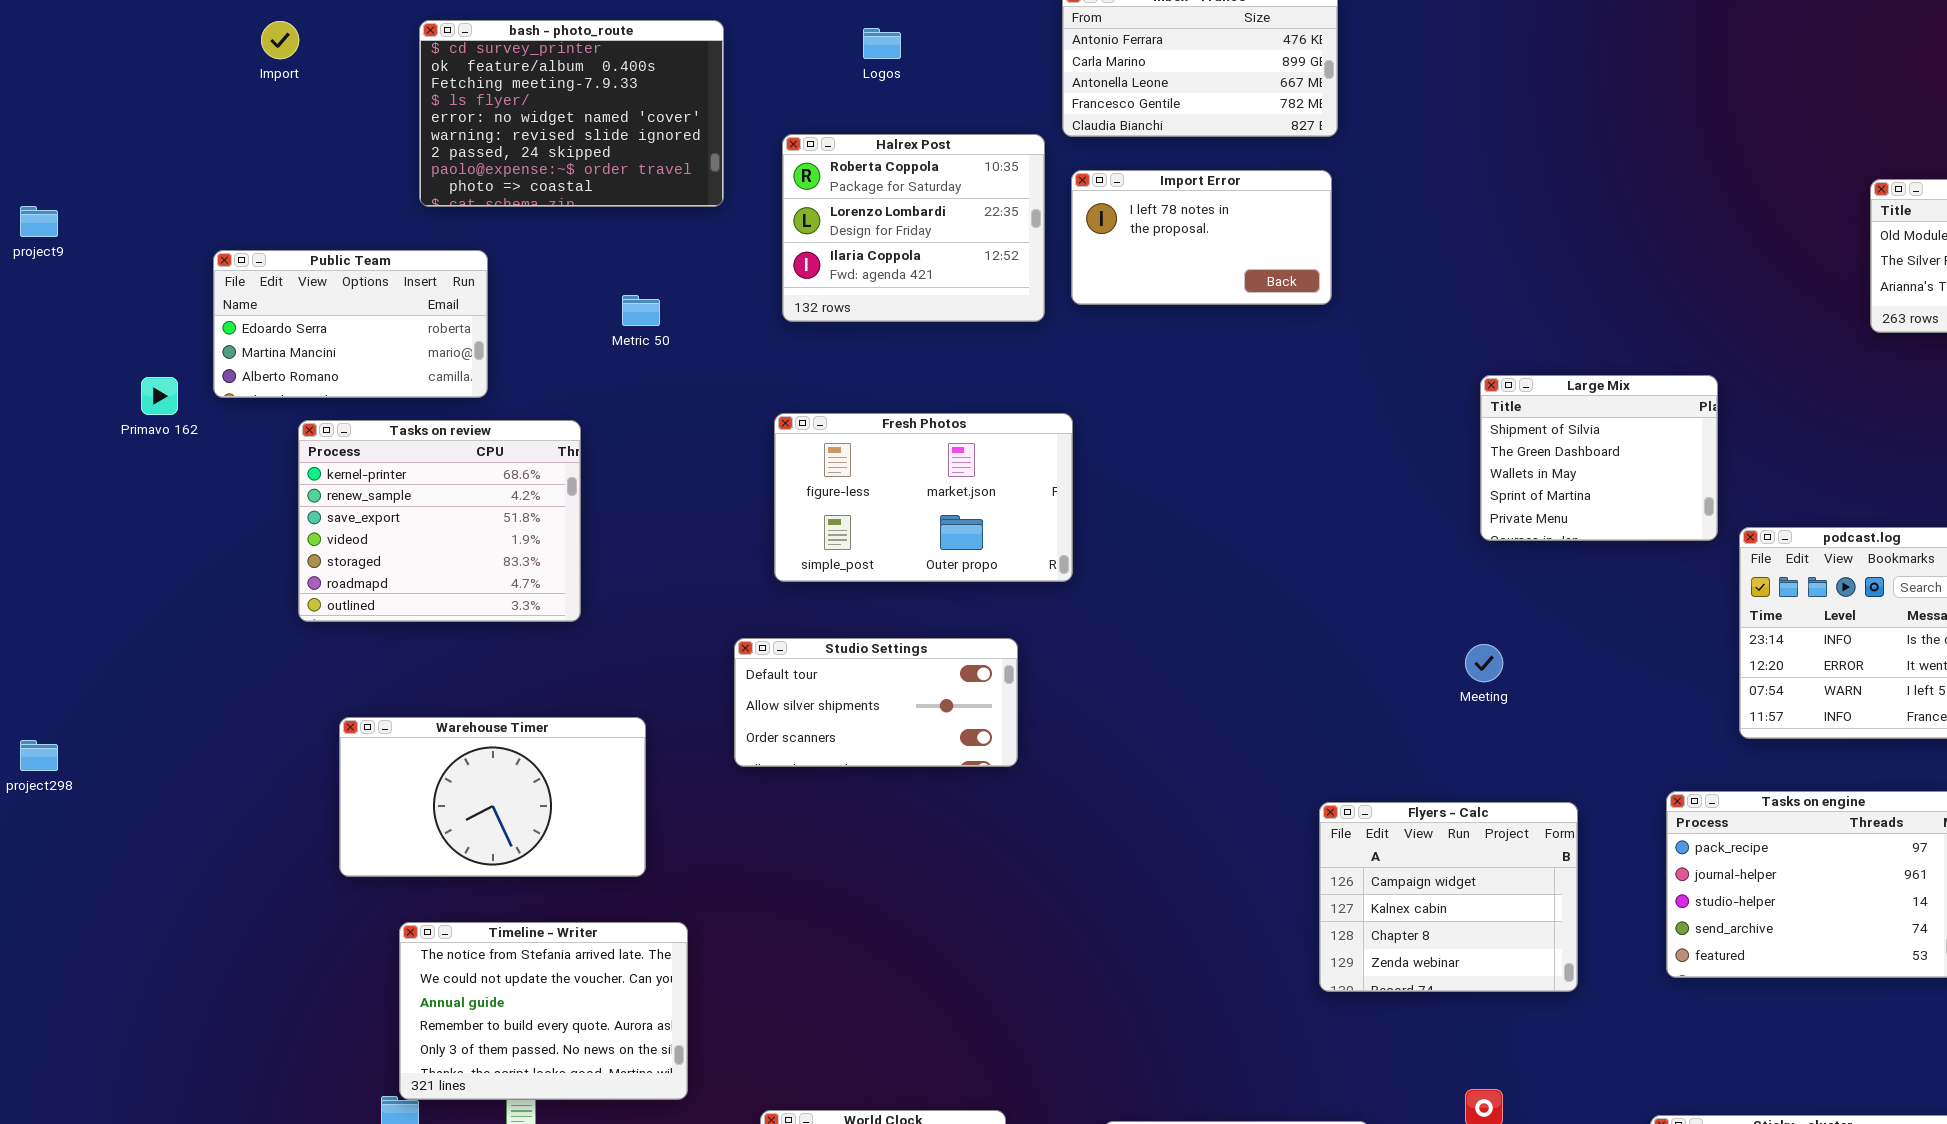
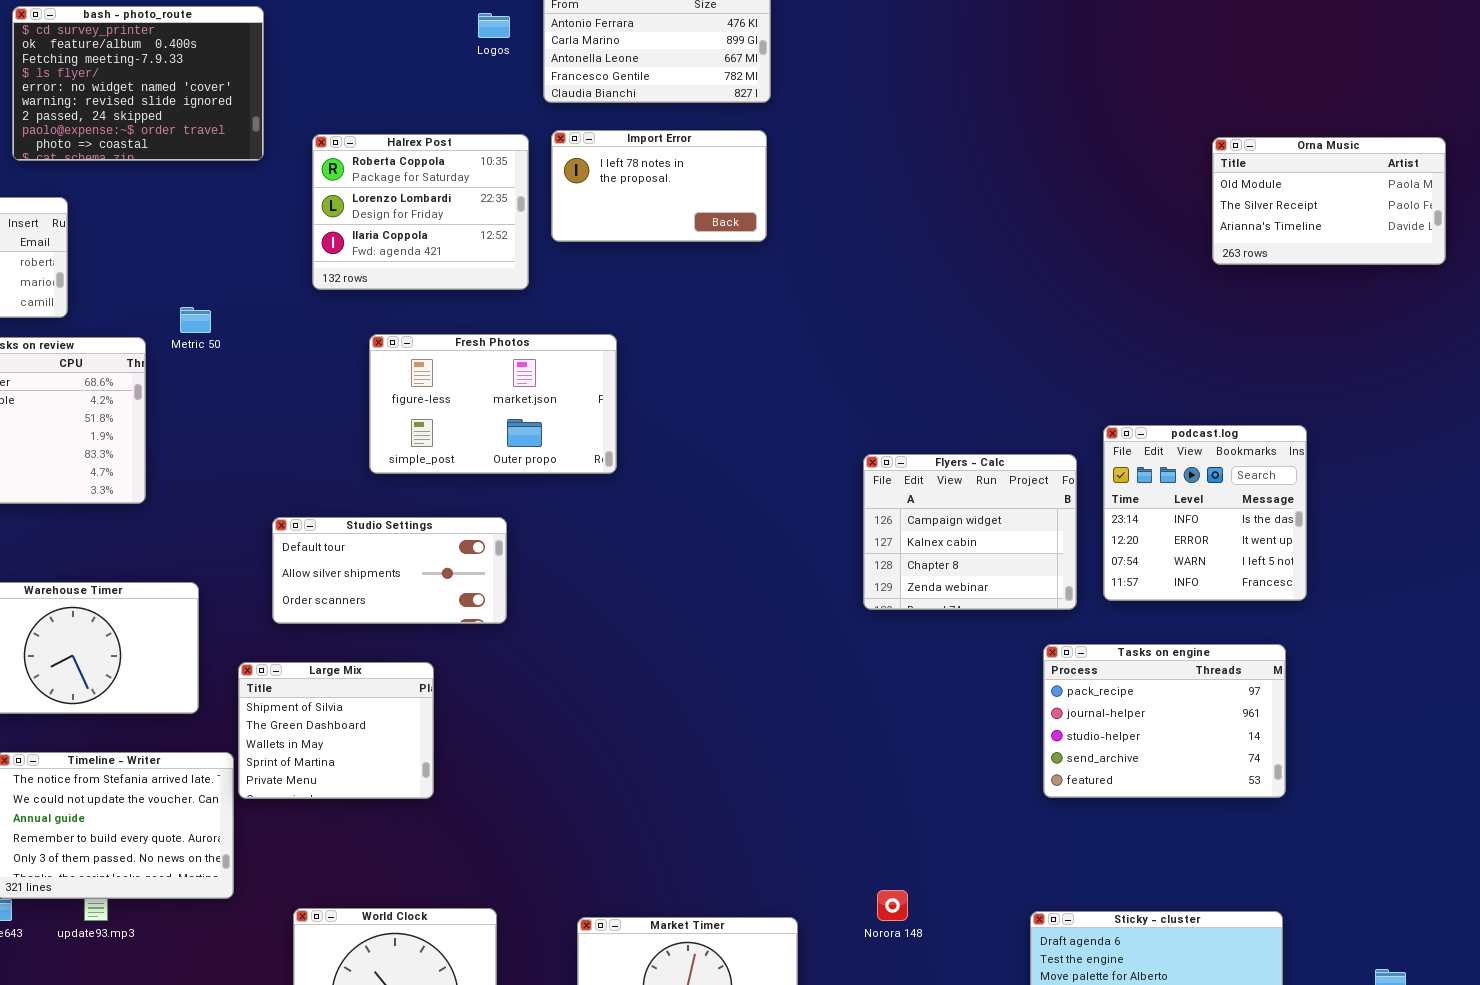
Logos: [863,28,901,59] -> [478,13,510,38], moved
Halrex Post: [782,134,1045,322] -> [312,134,529,290], moved
Metric 50: [622,295,660,326] -> [180,307,211,333], moved
Large Mix: [1480,375,1718,541] -> [238,662,434,799], moved
Fresh Photos: [774,413,1073,582] -> [369,334,617,474], moved
Flyers - Calc: [1319,802,1578,992] -> [863,454,1077,610], moved

